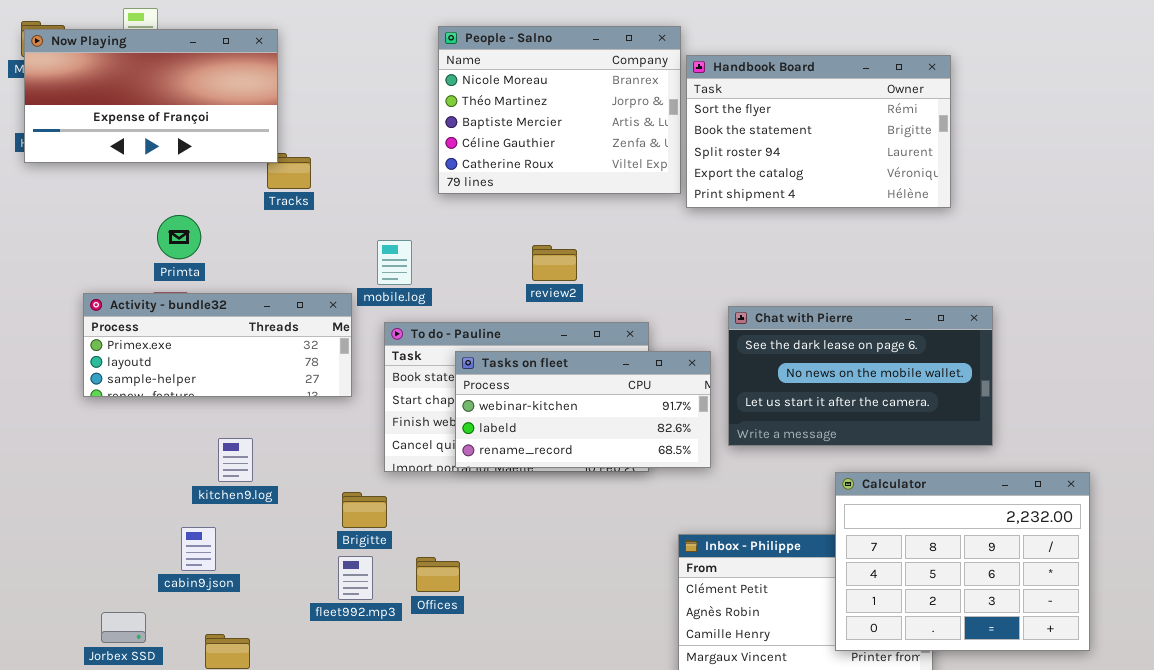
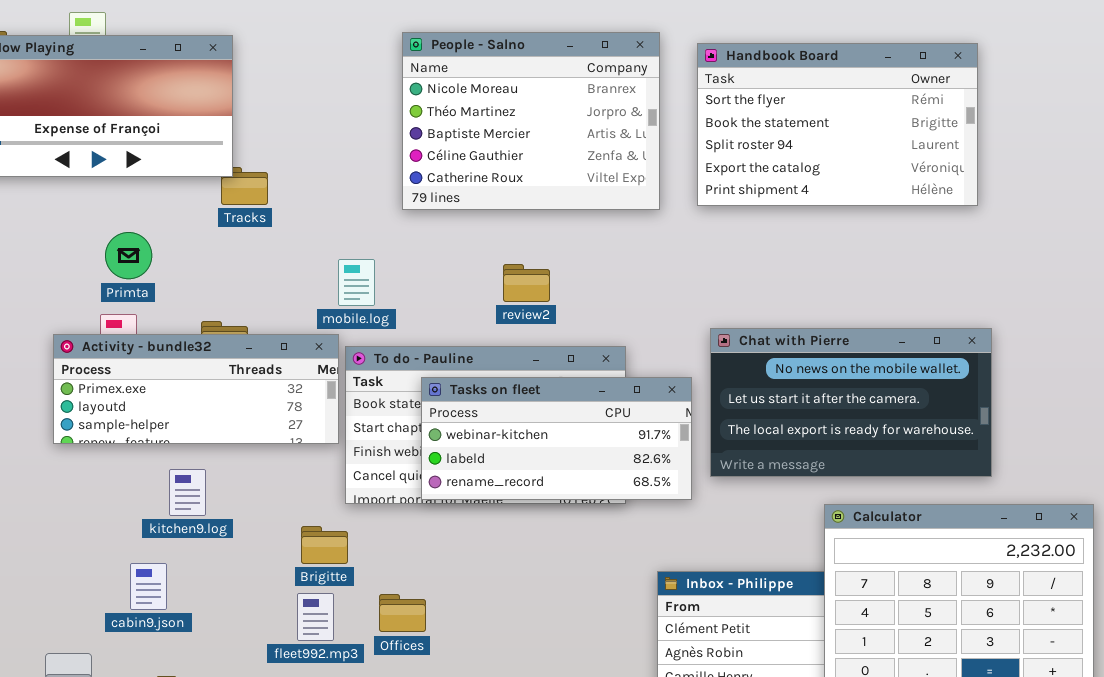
Handbook Board: [686,55,951,208] -> [697,43,978,206], moved
Activity - bundle32: [83,293,352,397] -> [53,334,339,444], moved
Chat with Pierre: [728,306,993,446] -> [710,328,992,477], scrolled down 1 row

